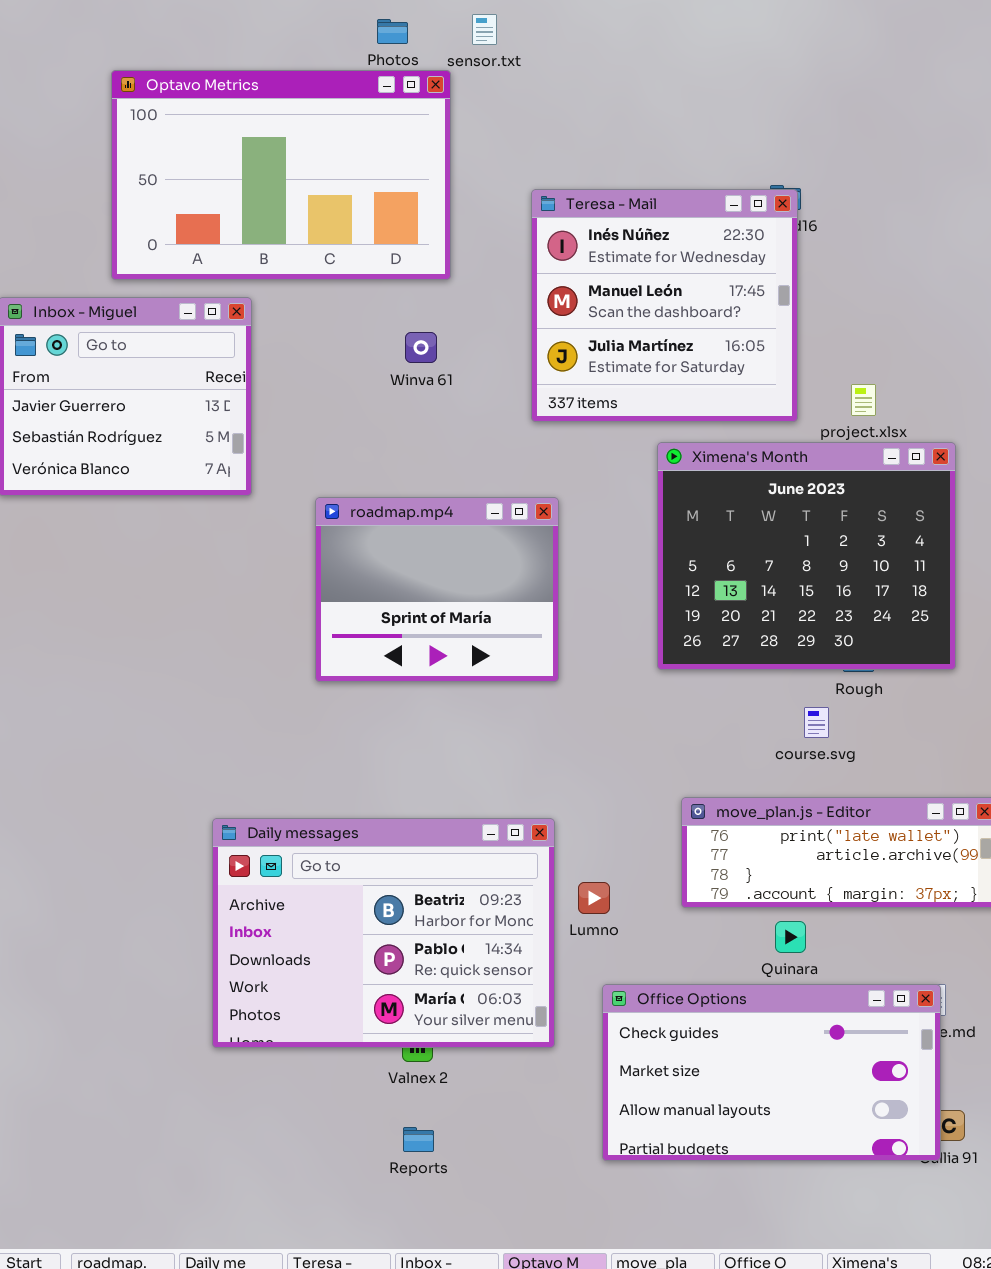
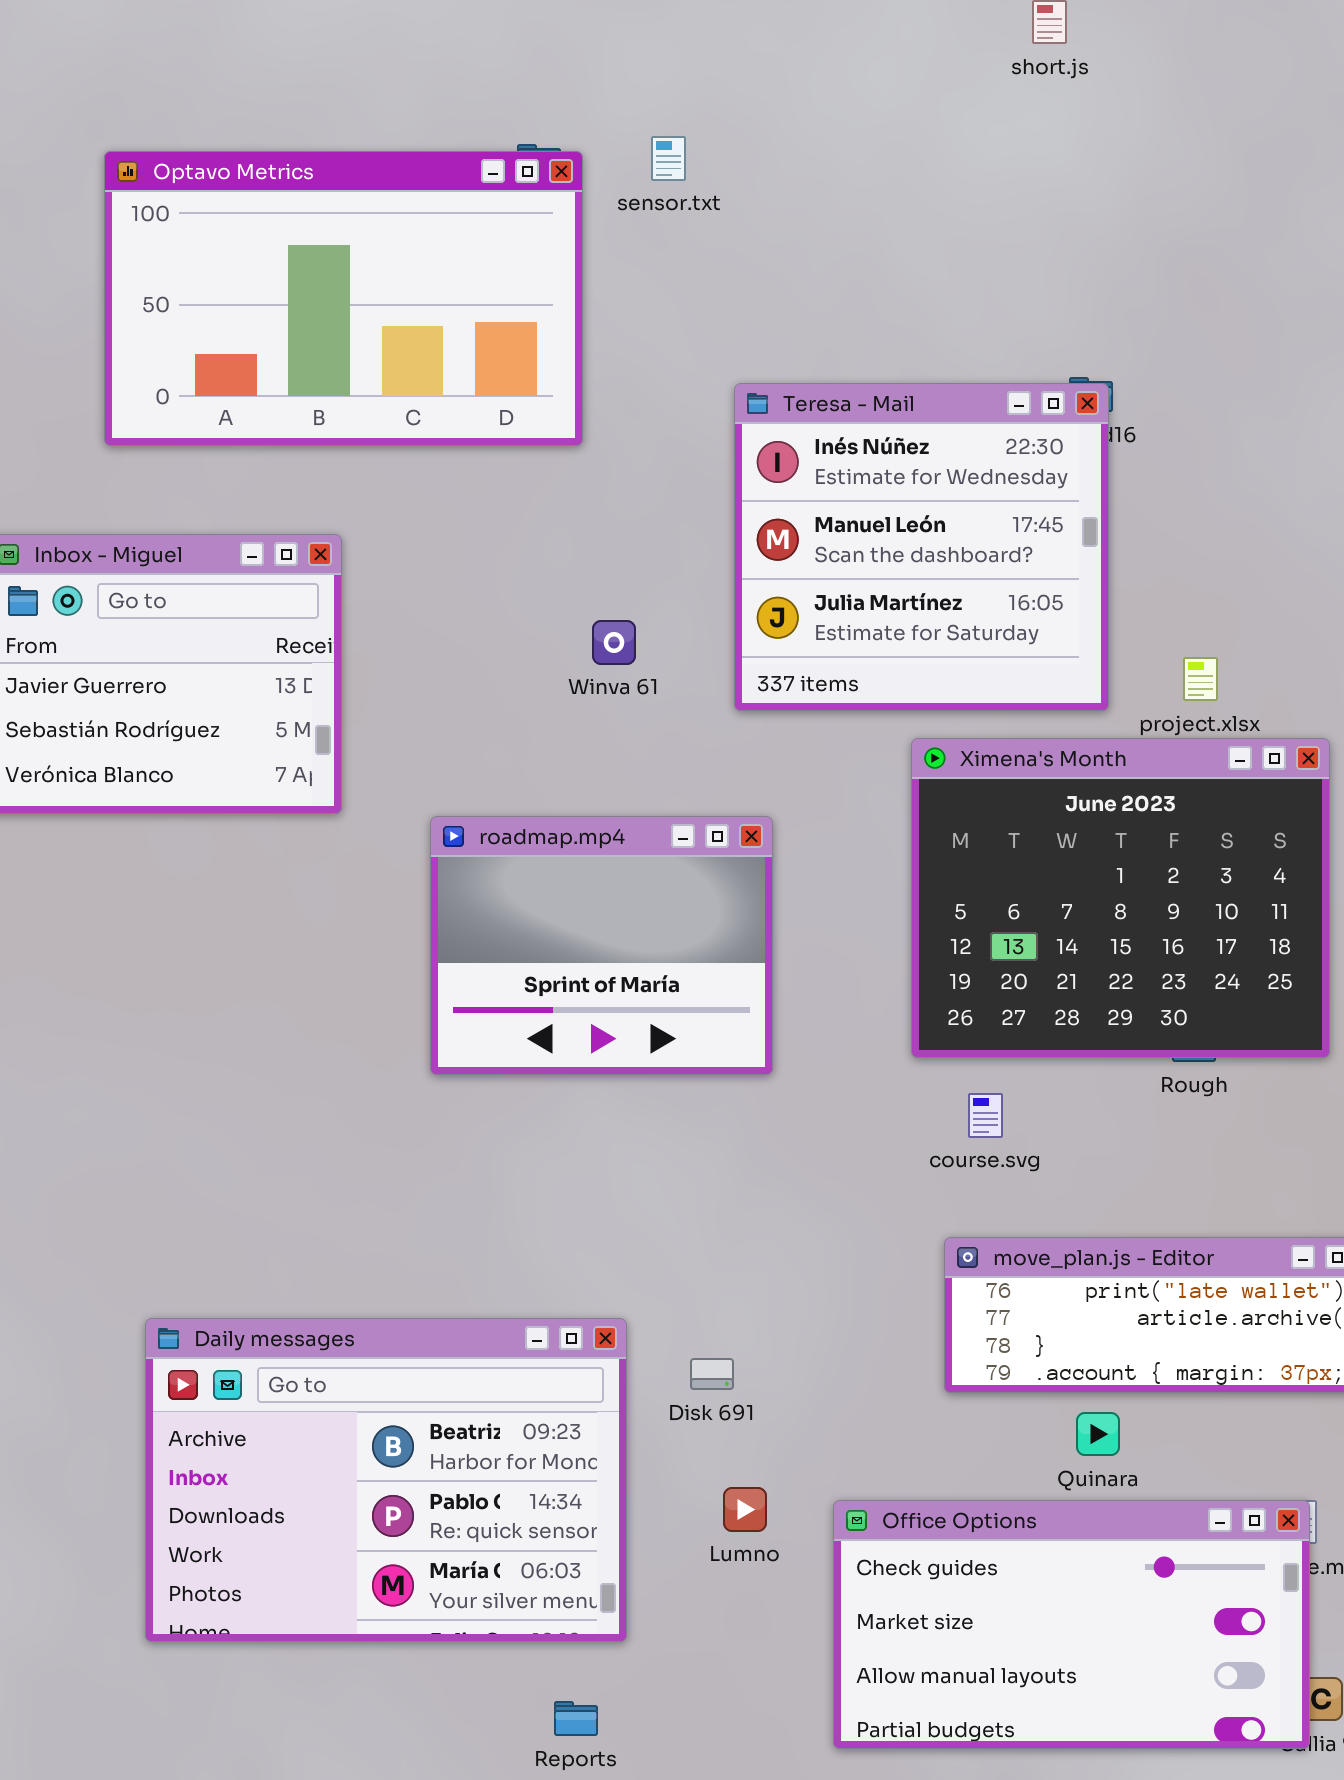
Optavo Metrics: [111,70,451,280] -> [104,151,583,446], moved
Winva 61: [405,332,437,363] -> [592,620,636,665], moved
course.svg: [804,707,829,738] -> [968,1093,1003,1138], moved
Daily messages: [212,818,555,1048] -> [145,1318,627,1642], moved
Lumno: [578,882,610,914] -> [723,1487,767,1532], moved

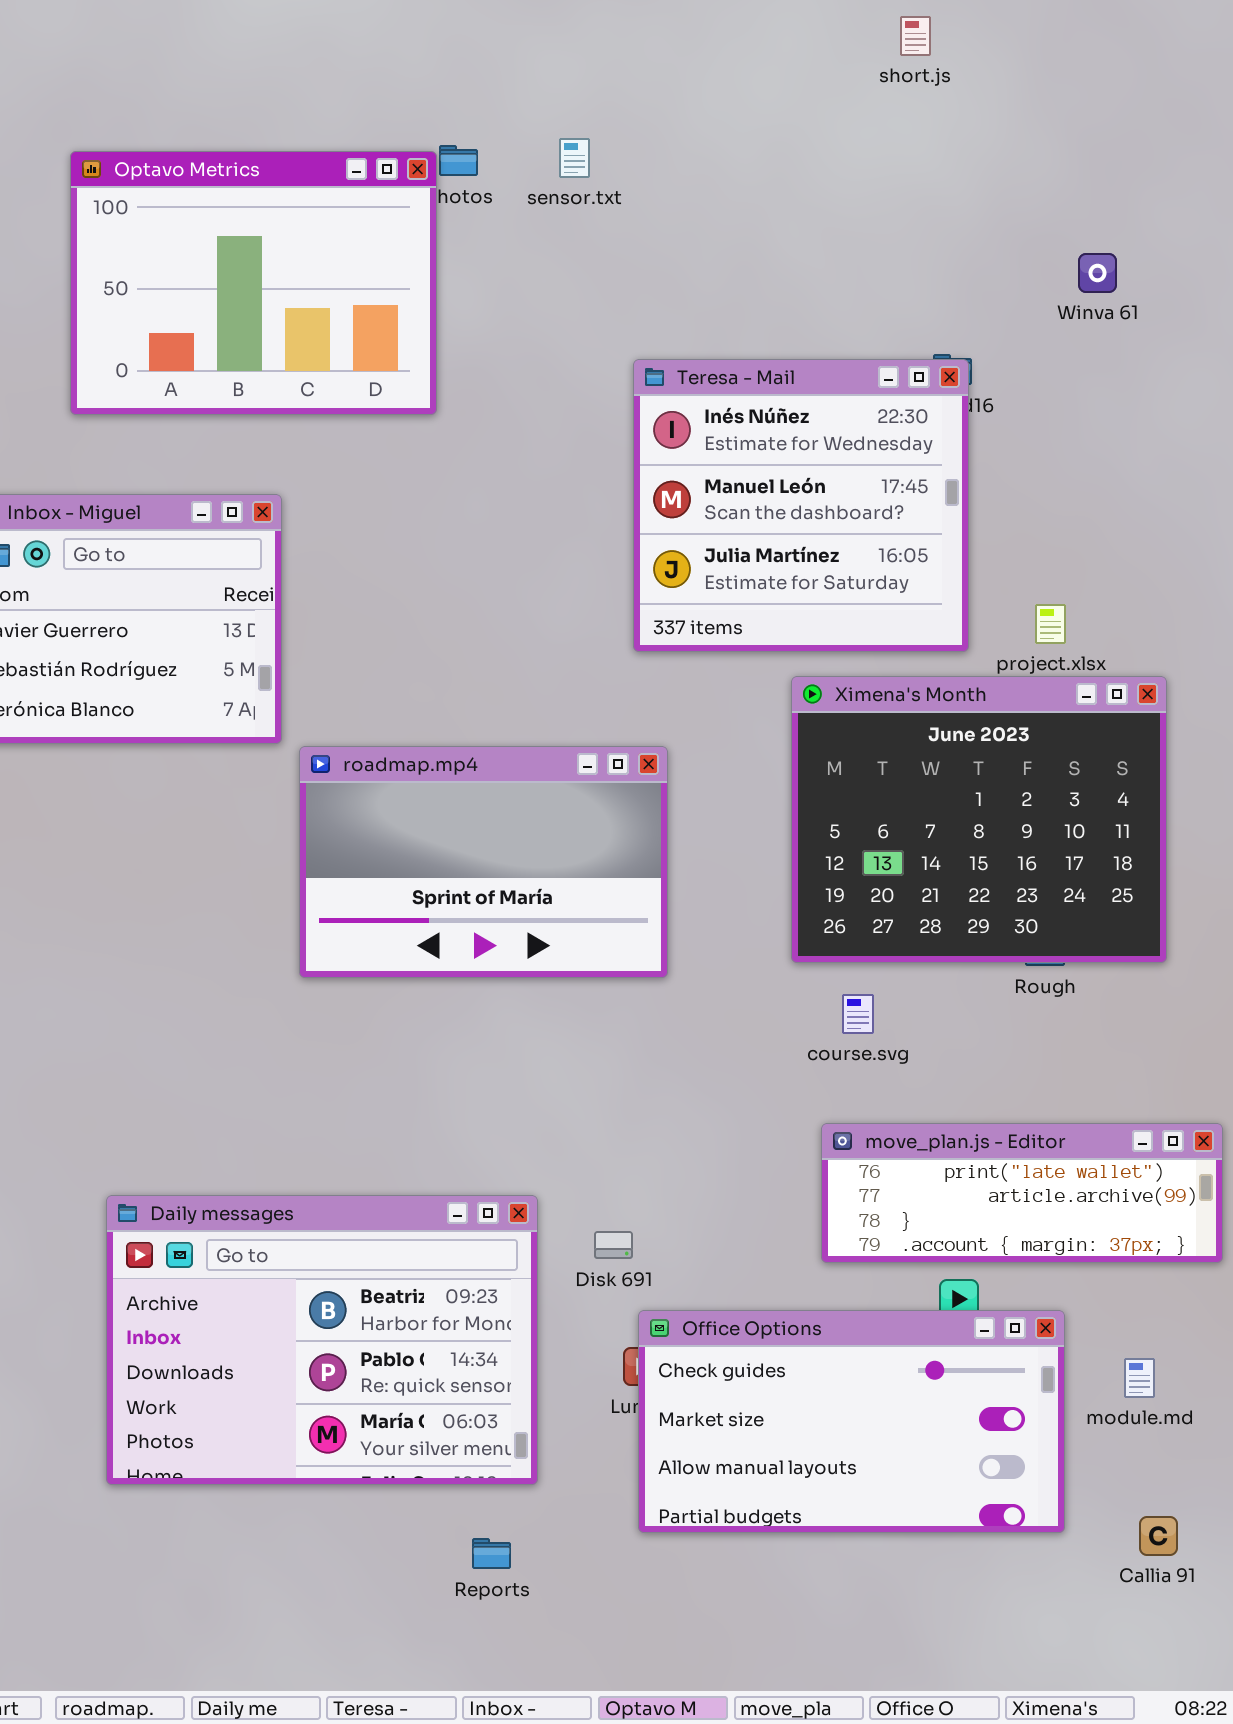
Optavo Metrics: [104,151,583,446] -> [70,151,437,415], resized
Winva 61: [592,620,636,665] -> [1078,253,1117,293], moved
roadmap.mp4: [430,816,773,1075] -> [299,746,668,978], resized
Office Options: [833,1500,1310,1749] -> [638,1310,1065,1533], moved

